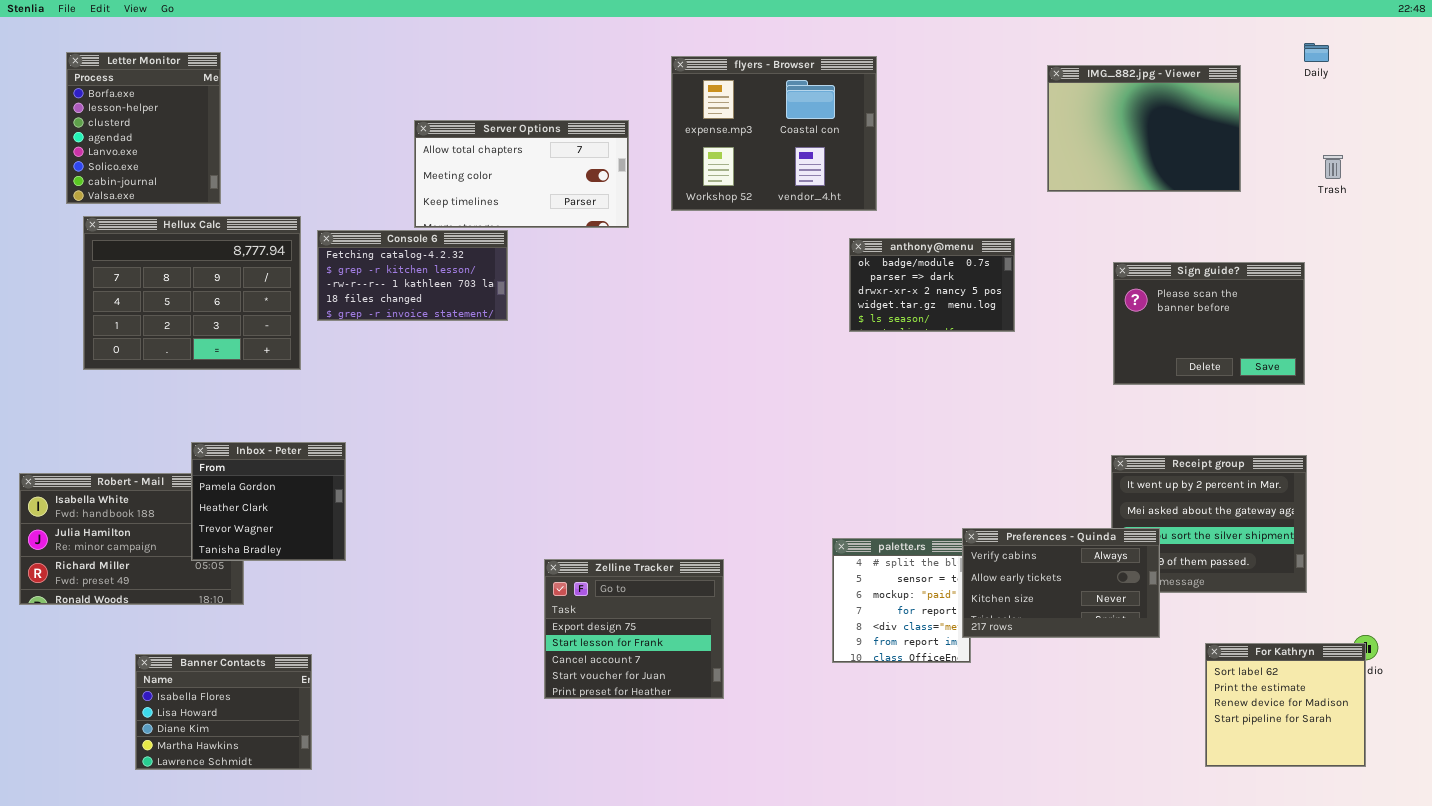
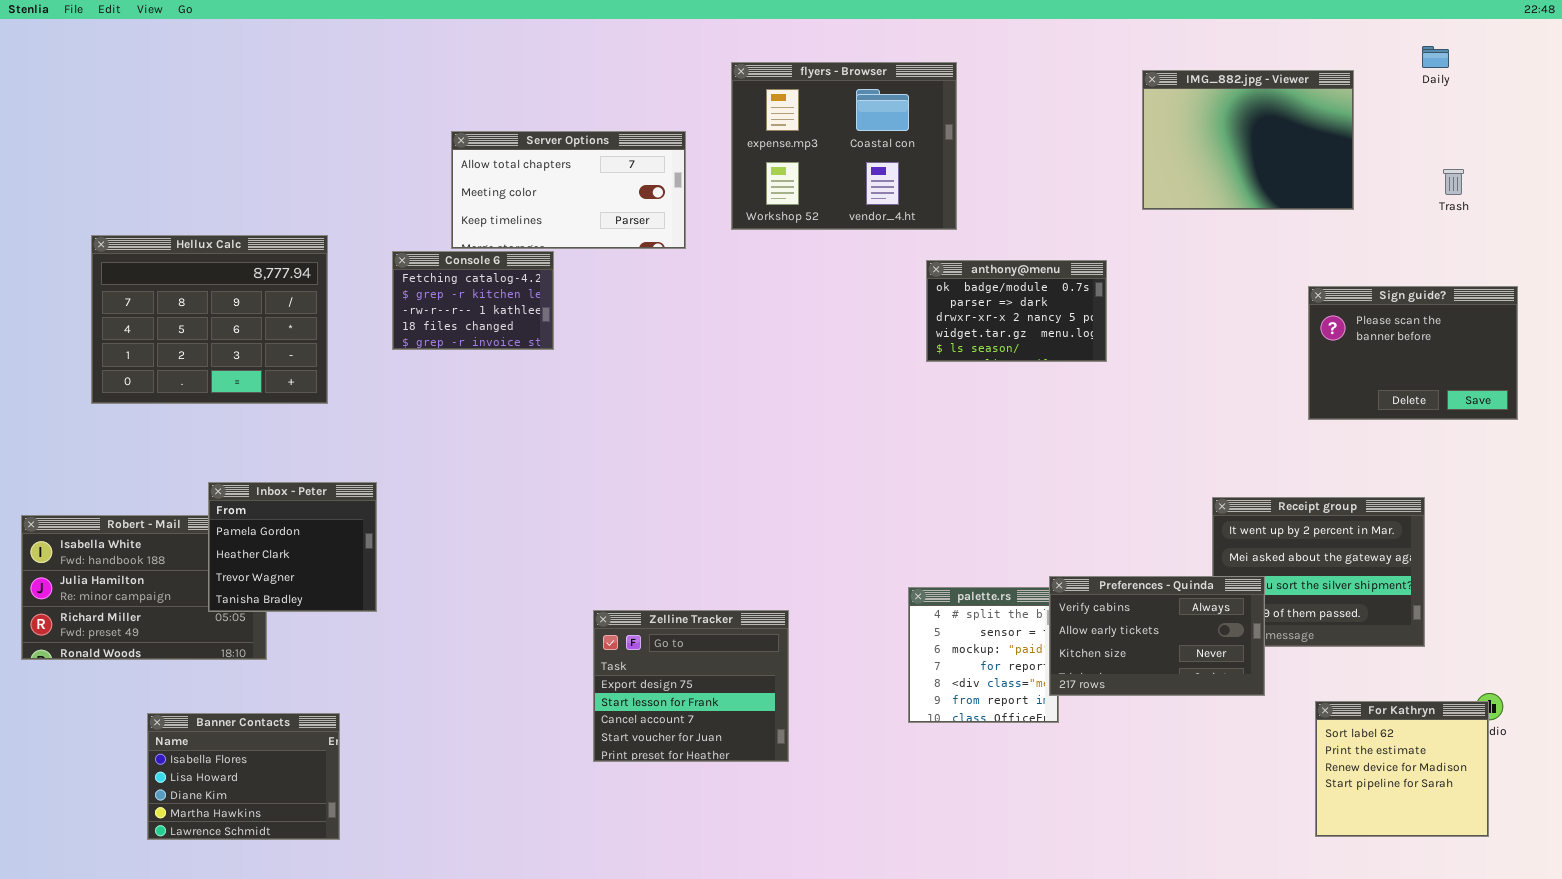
Letter Monitor: [66,52,221,204] -> none, closed
Console 6: [317,230,508,321] -> [392,251,554,350], resized
Sign guide?: [1113,262,1305,385] -> [1308,286,1518,420], moved

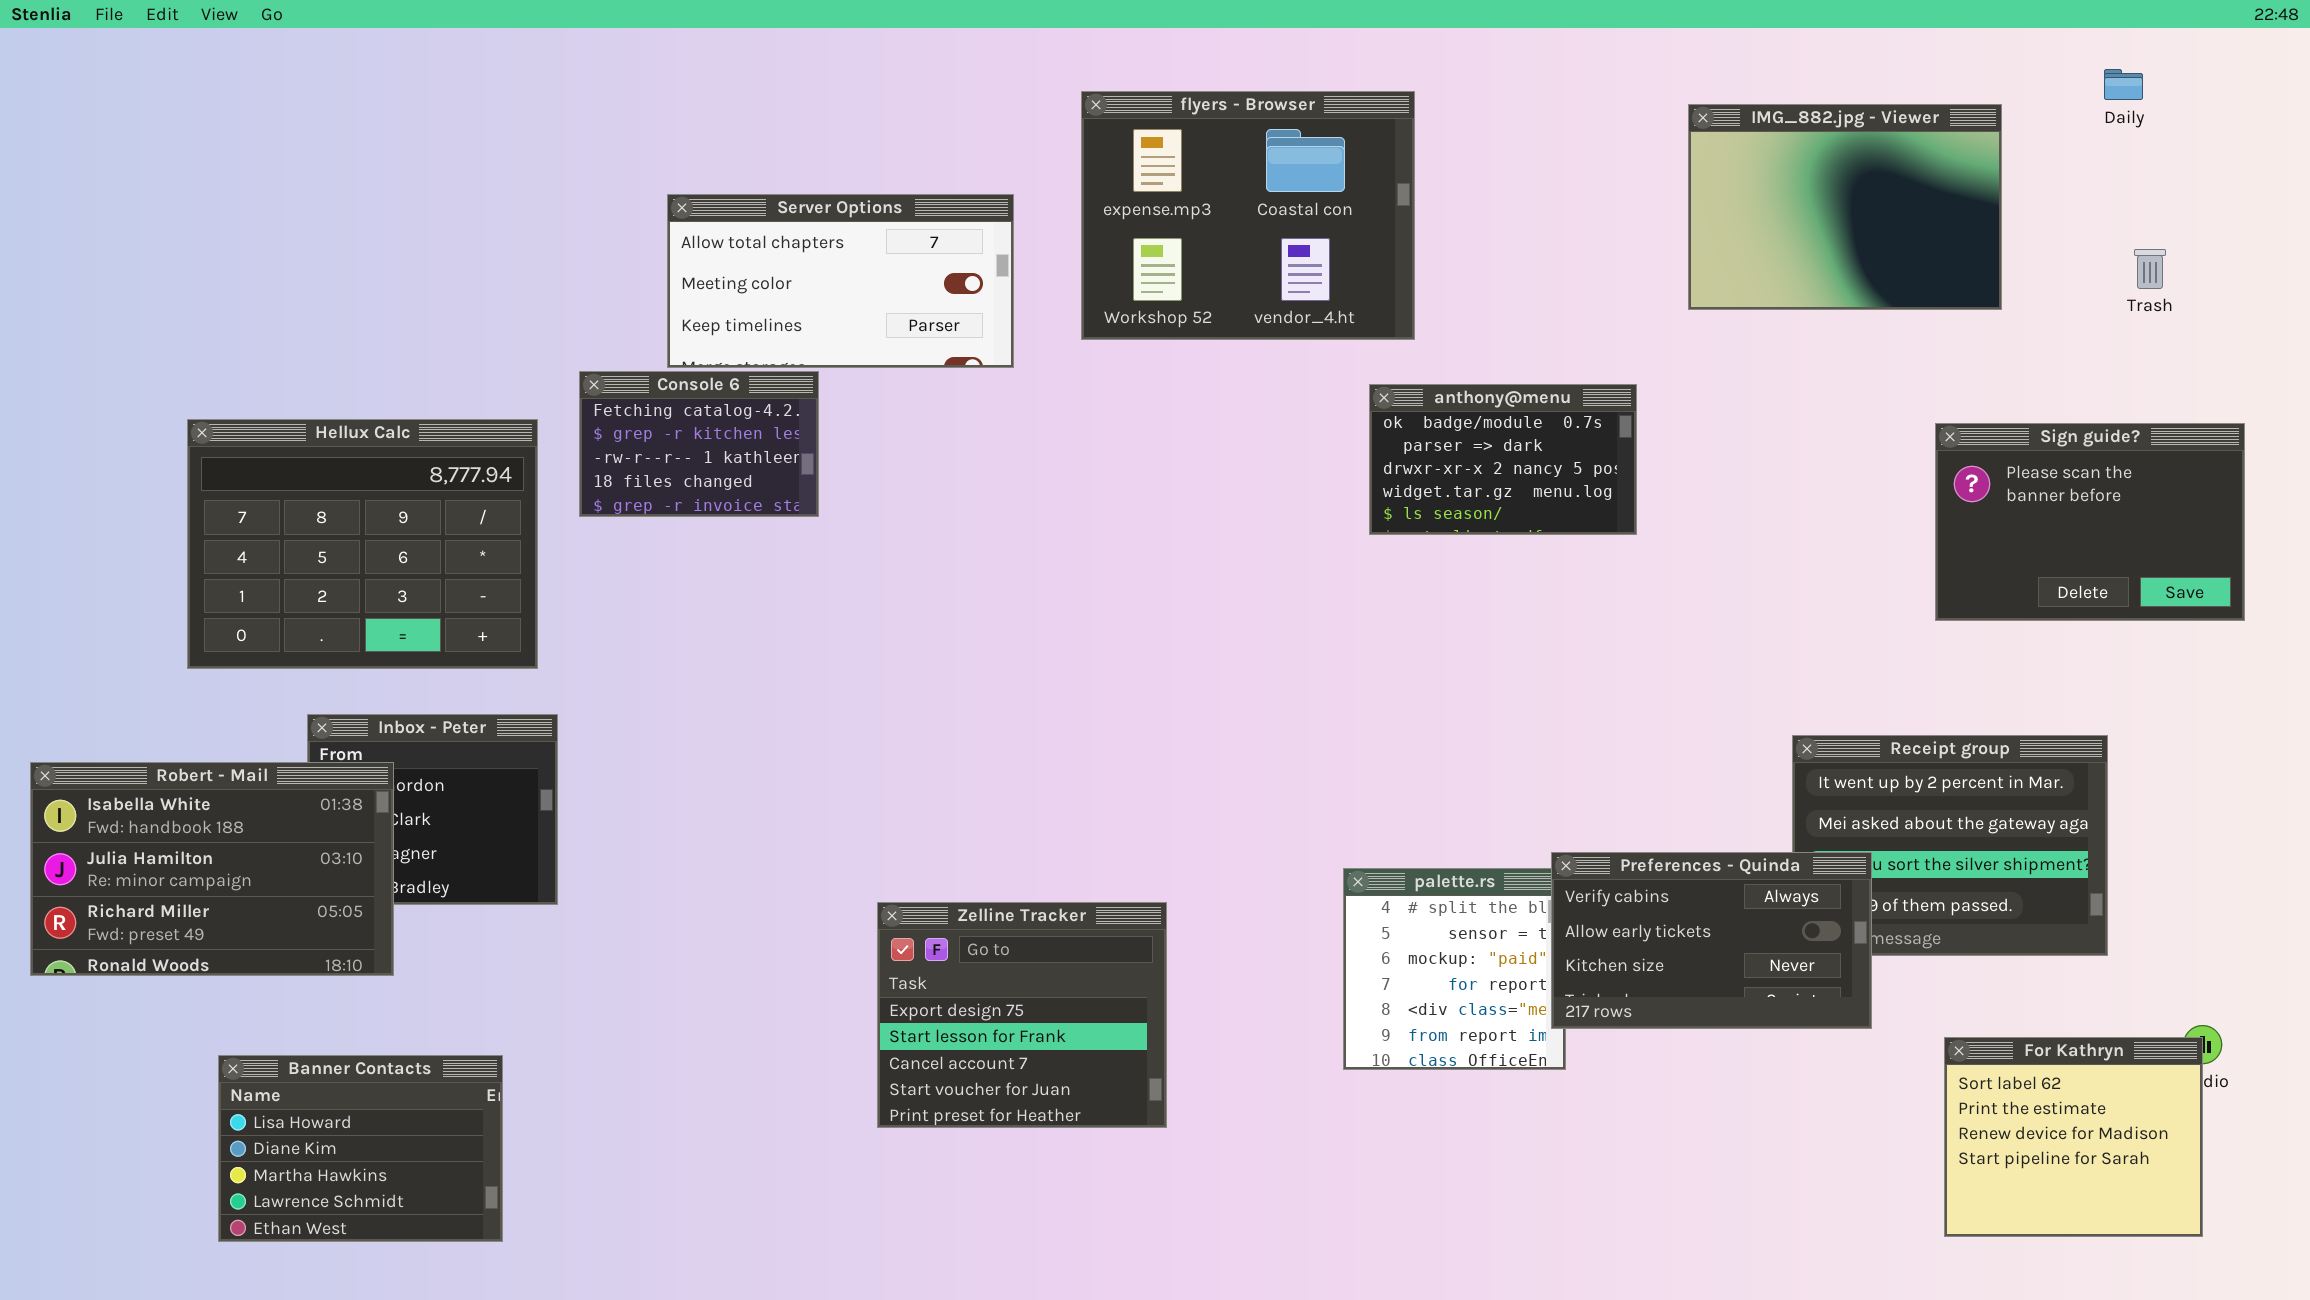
Hellux Calc: [91,235,328,404] -> [187,419,538,669], moved
Robert - Mail: [21,515,267,660] -> [30,762,394,976], raised
Banner Contacts: [147,713,340,840] -> [218,1055,503,1242], scrolled down 1 row

